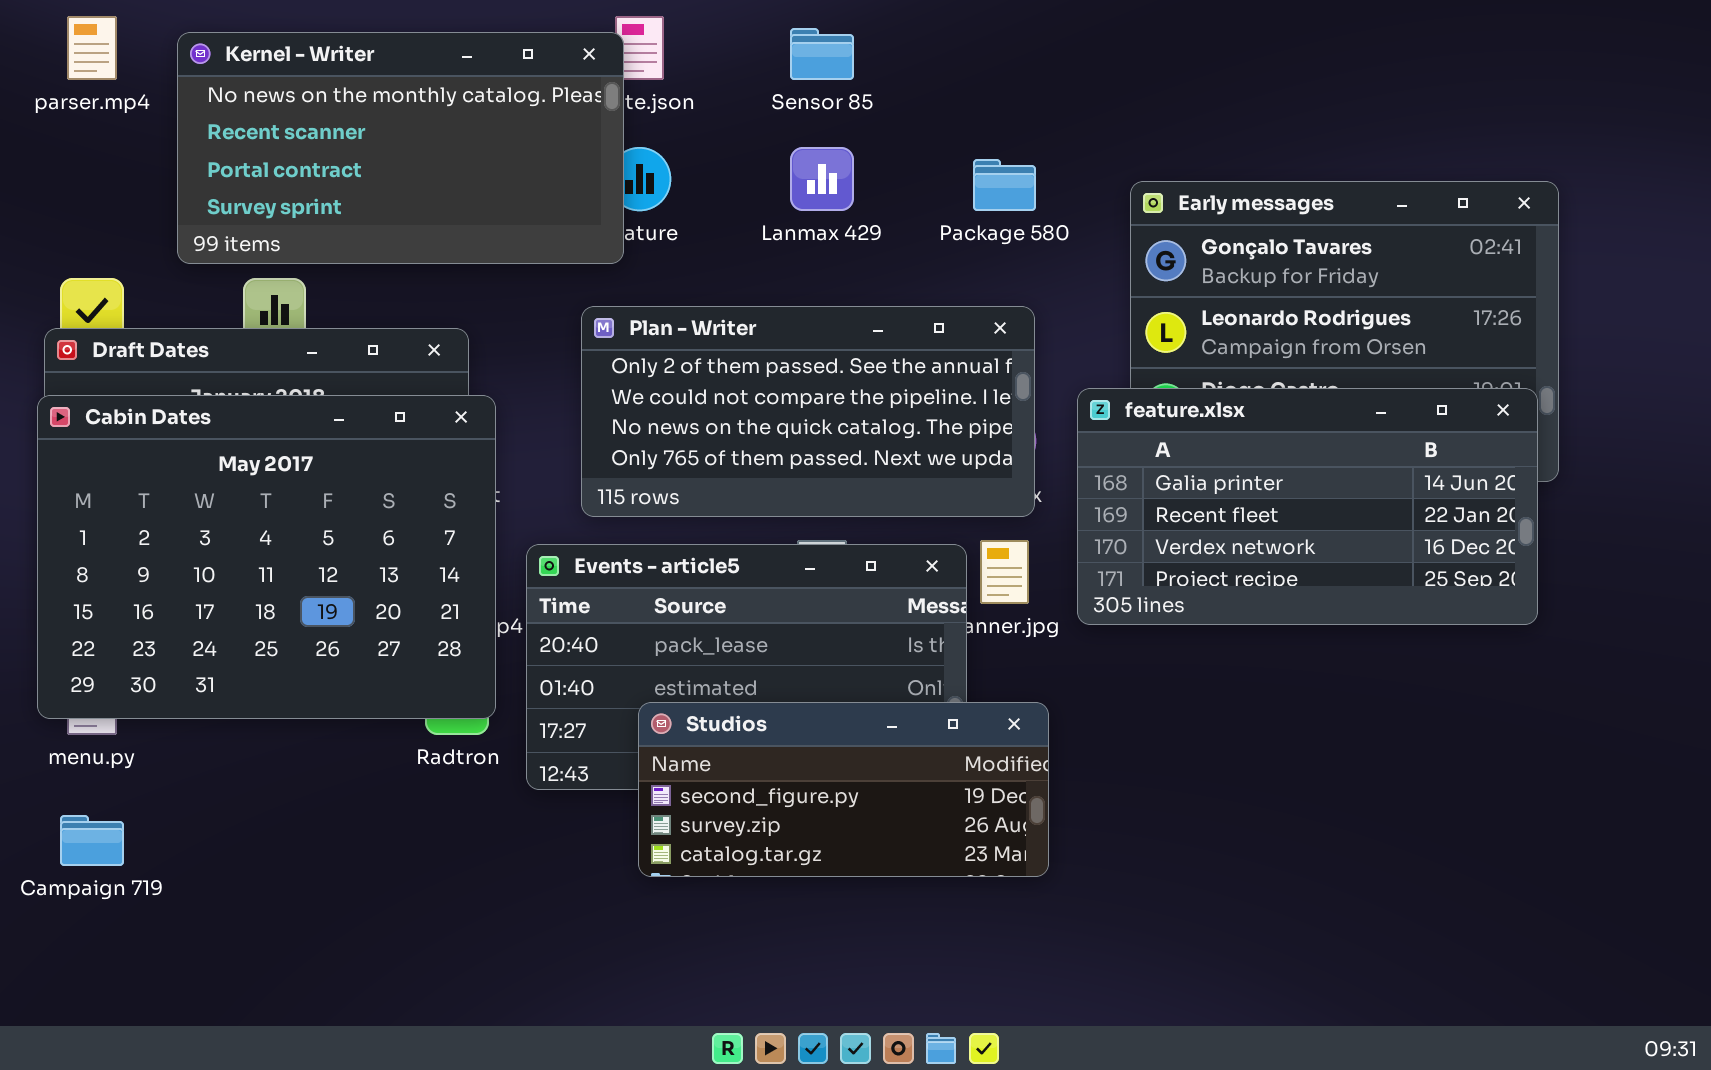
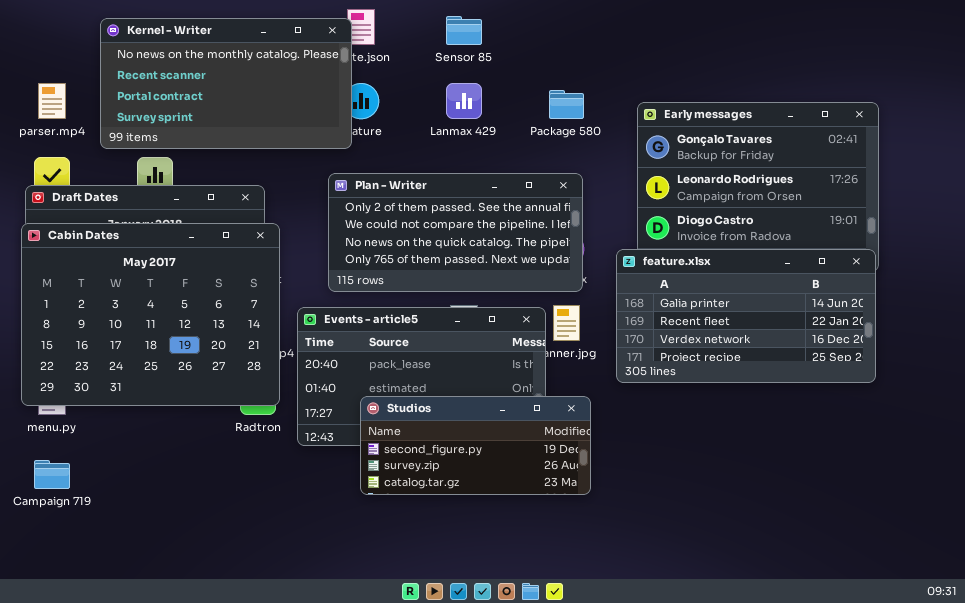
parser.mp4: [67,16,117,80] -> [38,83,66,119], moved
feature.xlsx: [1077,388,1538,625] -> [616,249,876,383], moved

